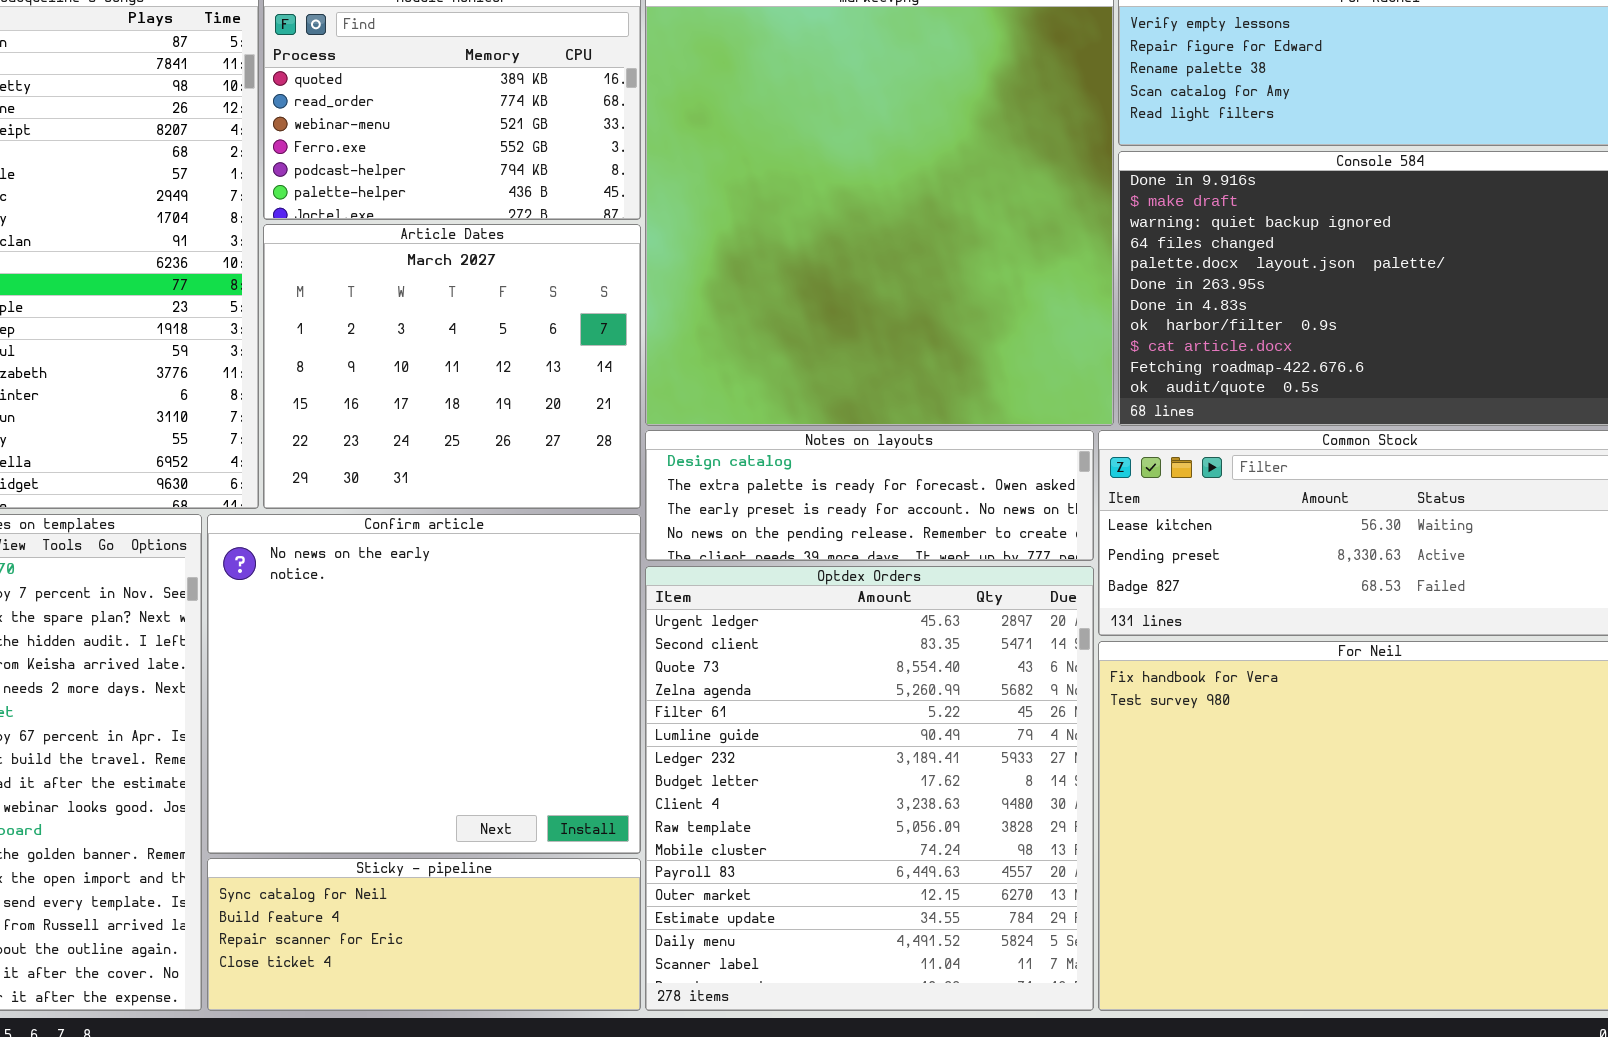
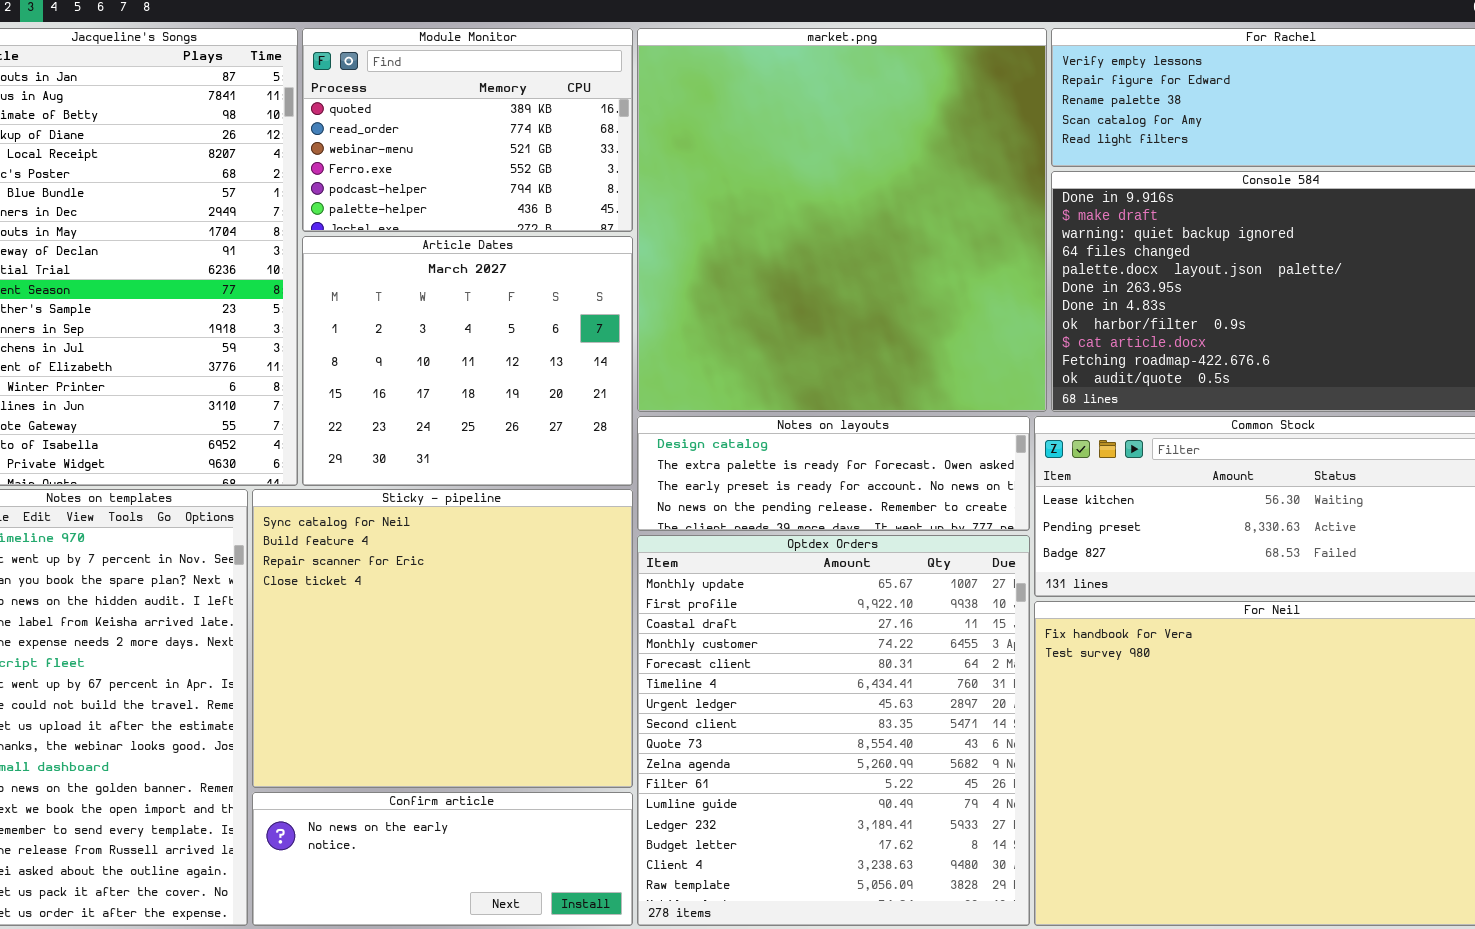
Confirm article: [207,514,641,854] -> [252,792,633,926], moved, resized
Optdex Orders: [645,566,1094,1011] -> [637,535,1030,926], scrolled up 6 rows
Sticky - pipeline: [207,858,641,1011] -> [252,489,633,788], moved, resized

